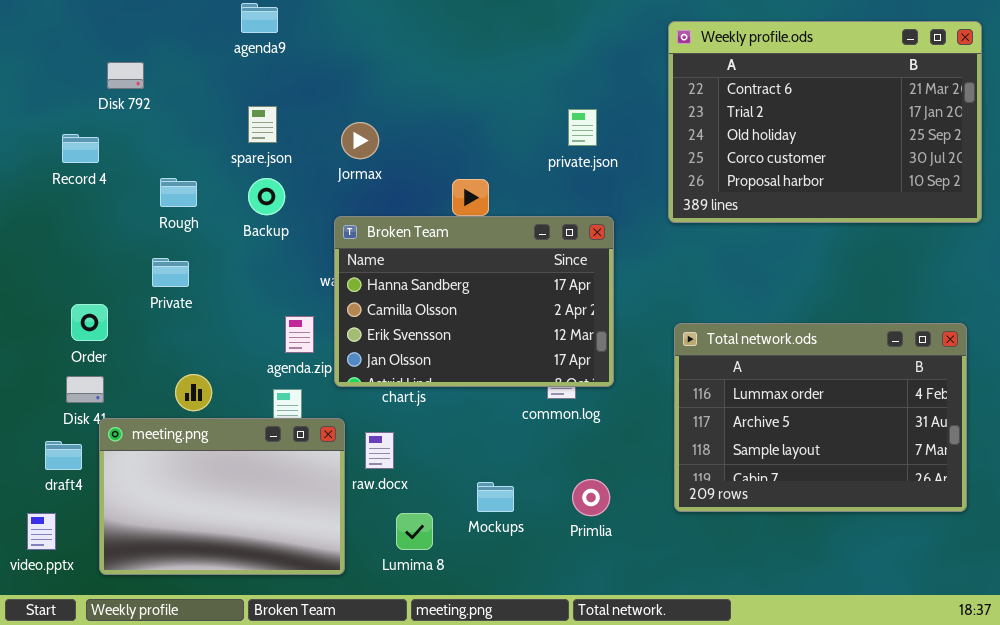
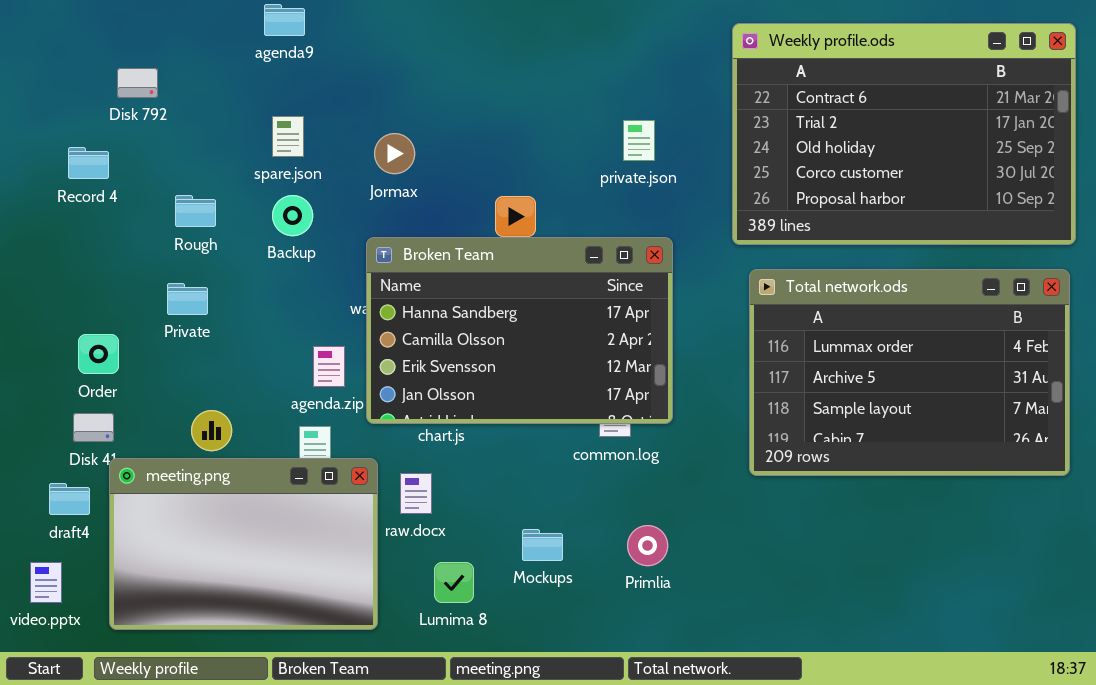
Total network.ods: [674,323,967,512] -> [749,269,1070,476], moved

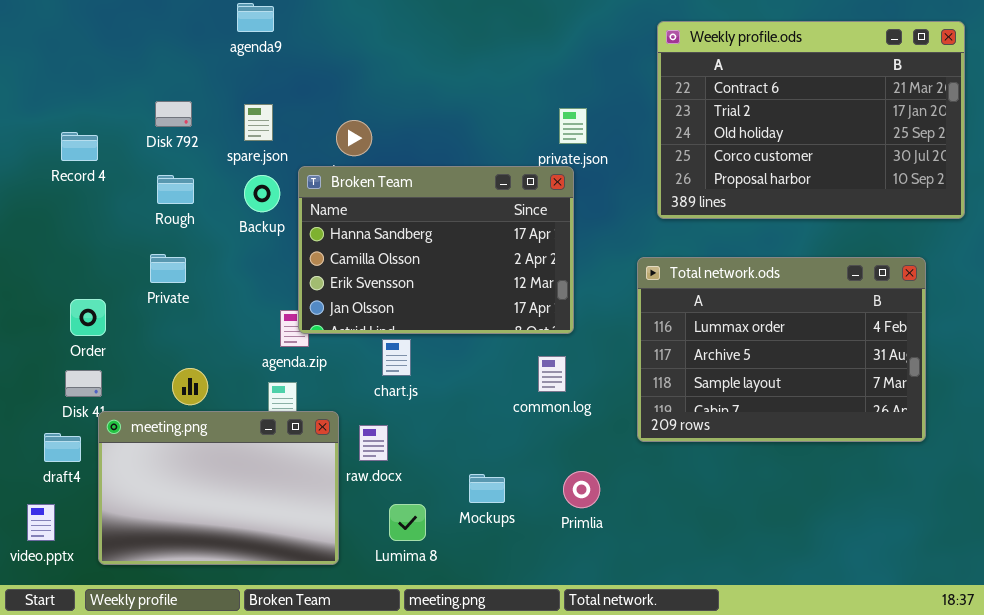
Disk 792: [117,68,158,98] -> [155,101,192,127], moved
Broken Team: [366,237,673,424] -> [298,166,574,334], moved
Total network.ods: [749,269,1070,476] -> [637,257,926,442], moved

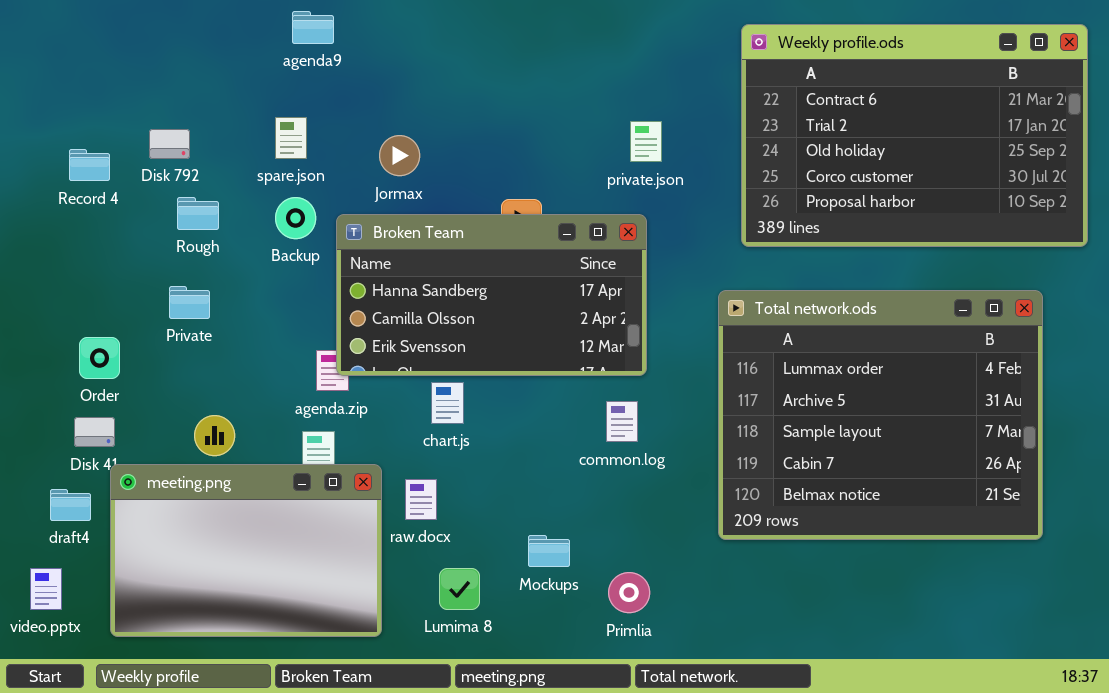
agenda9: [237,3,274,32] -> [292,11,334,44], moved
Disk 792: [155,101,192,127] -> [149,129,190,159], moved
Broken Team: [298,166,574,334] -> [336,214,647,376], resized
Total network.ods: [637,257,926,442] -> [718,290,1043,540], resized
Primlia: [563,471,600,508] -> [608,572,650,613], moved

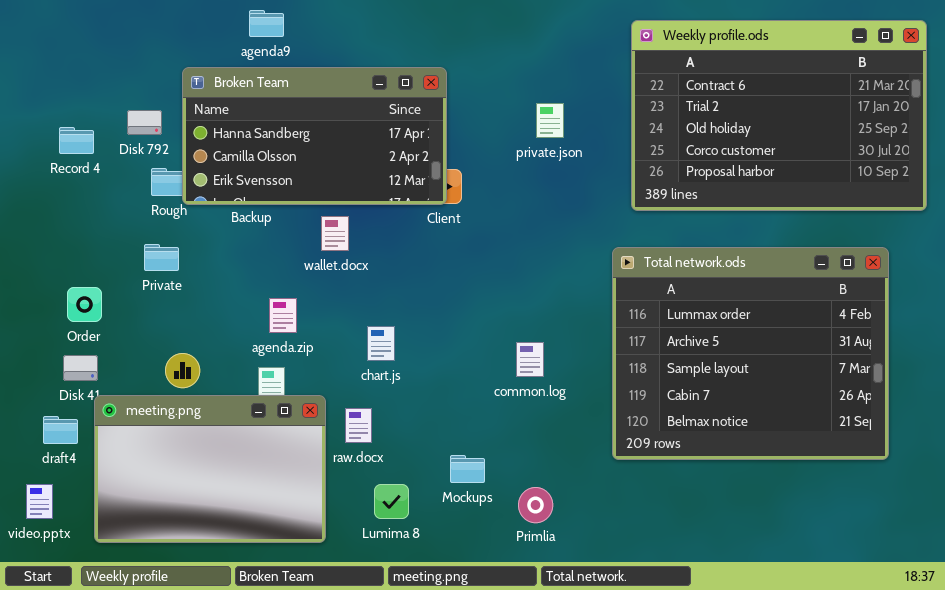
Broken Team: [336,214,647,376] -> [182,67,447,205], moved

